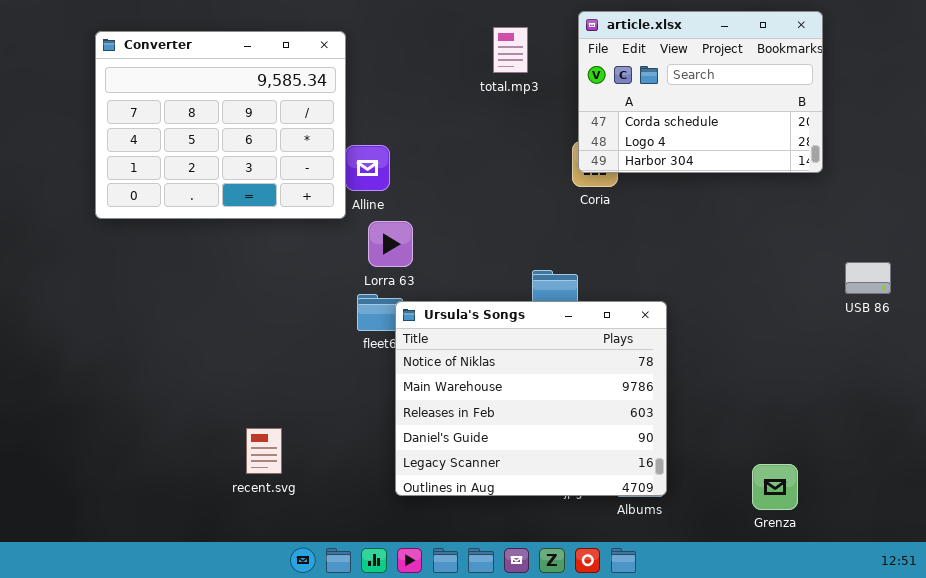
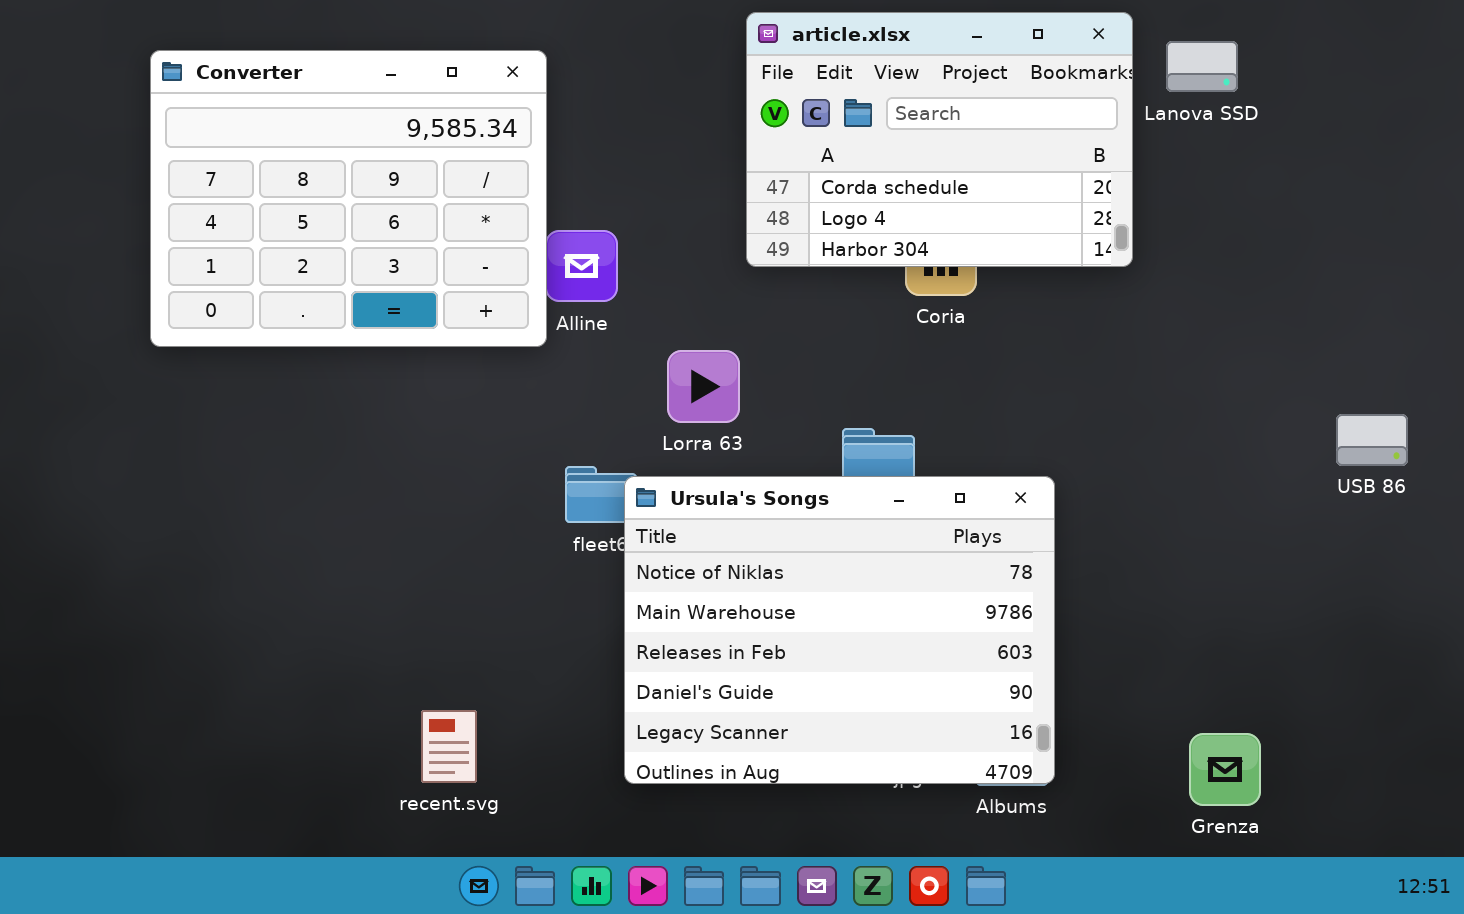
article.xlsx: [578,11,823,173] -> [746,12,1133,267], moved
Lorra 63: [368,221,413,267] -> [667,350,740,423], moved
recent.svg: [246,428,282,474] -> [421,710,477,783], moved

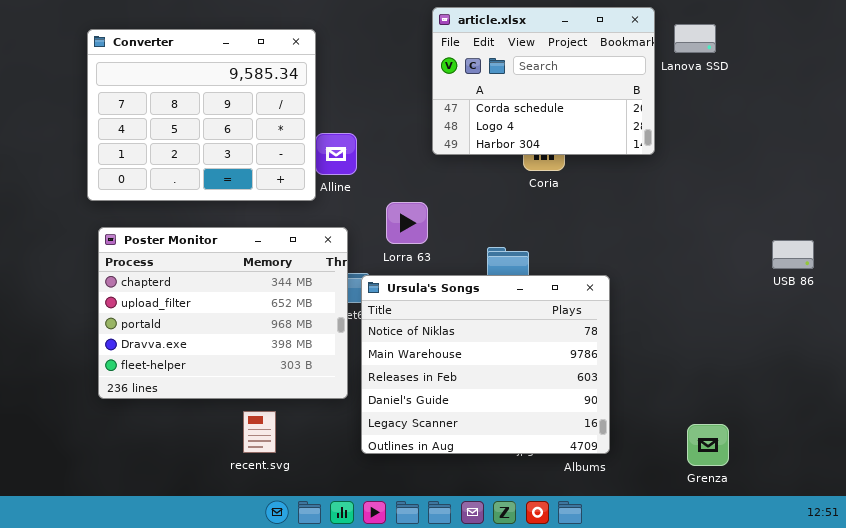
Poster Monitor: none -> [98,227,348,399], opened

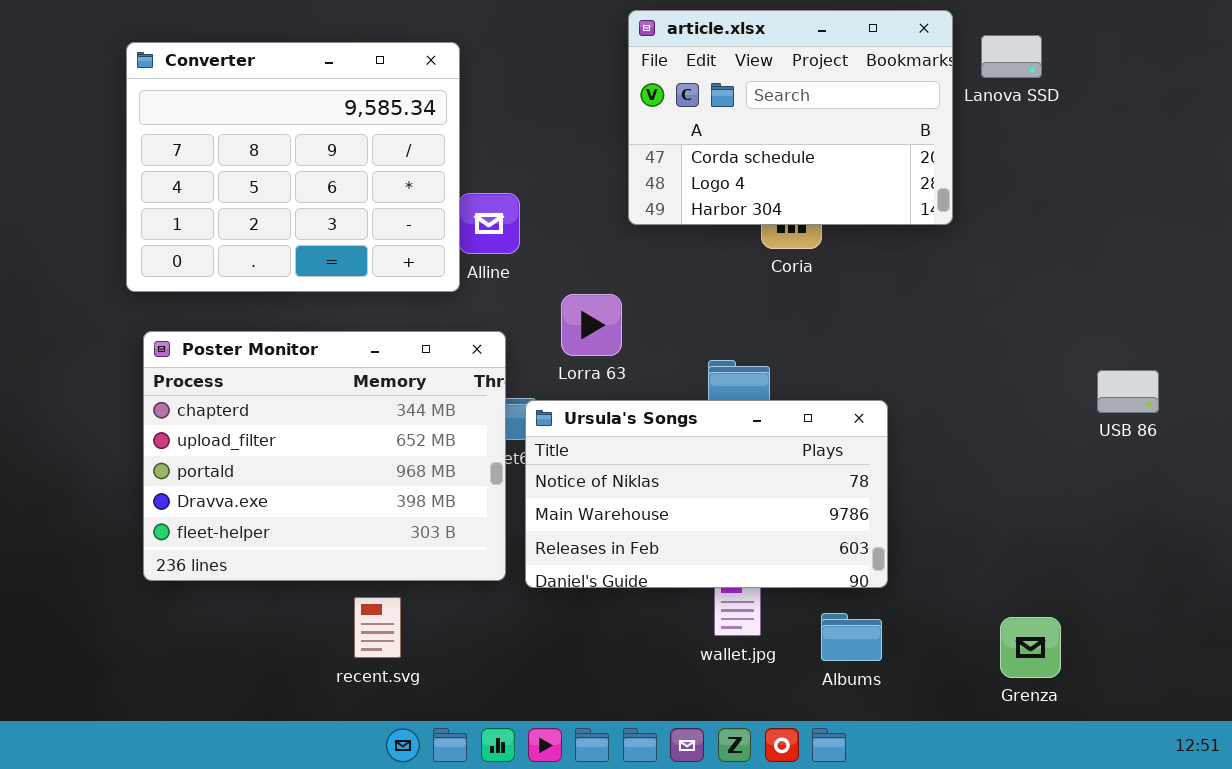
USB 86: [772,240,814,269] -> [1097,370,1159,413], moved
Ursula's Songs: [361,275,610,454] -> [525,400,888,588], resized

